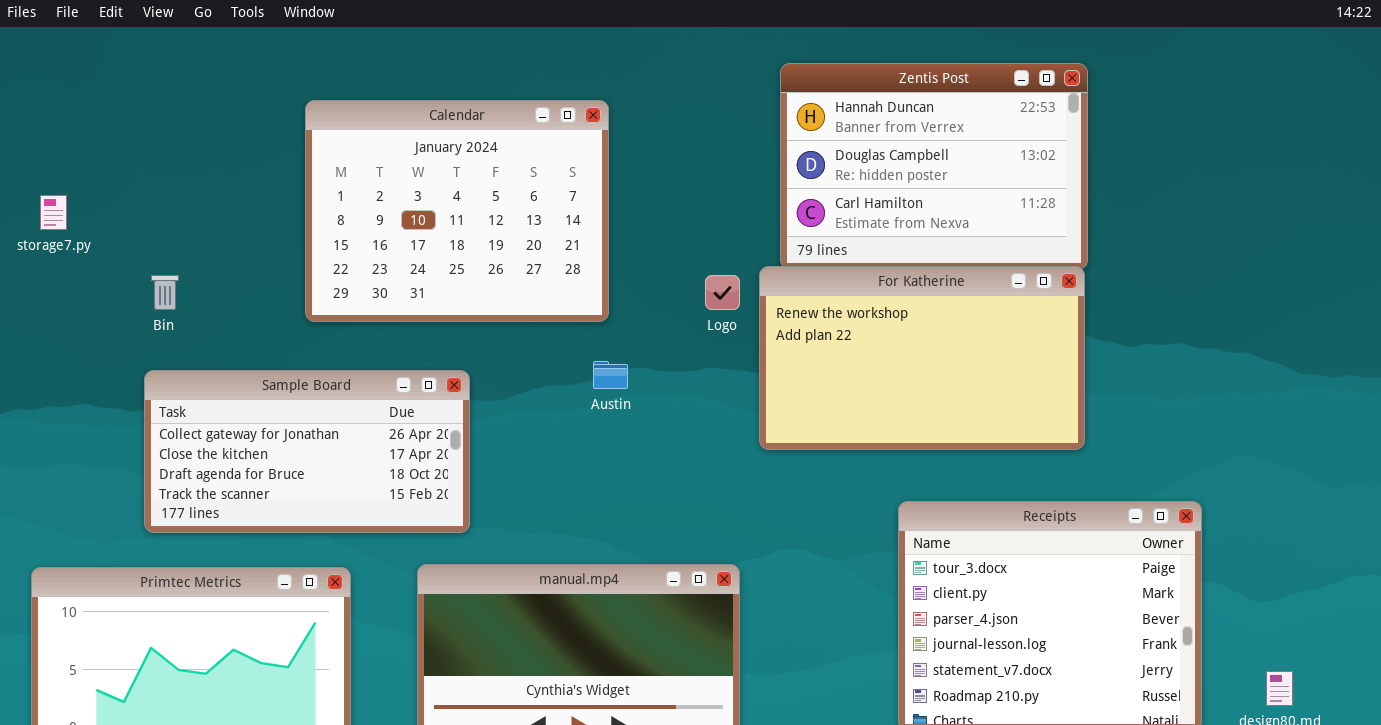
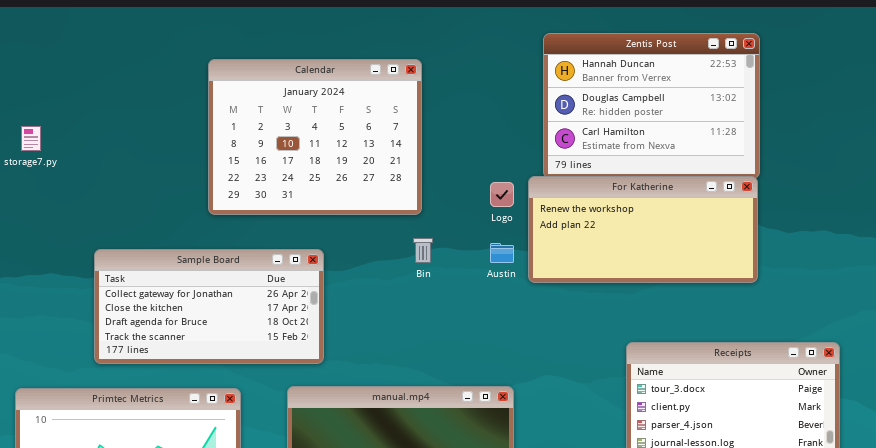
For Katherine: [759,266,1085,450] -> [528,176,758,283], resized
Bin: [151,275,179,310] -> [413,238,433,263], moved
Austin: [593,361,628,389] -> [490,243,514,263], moved

